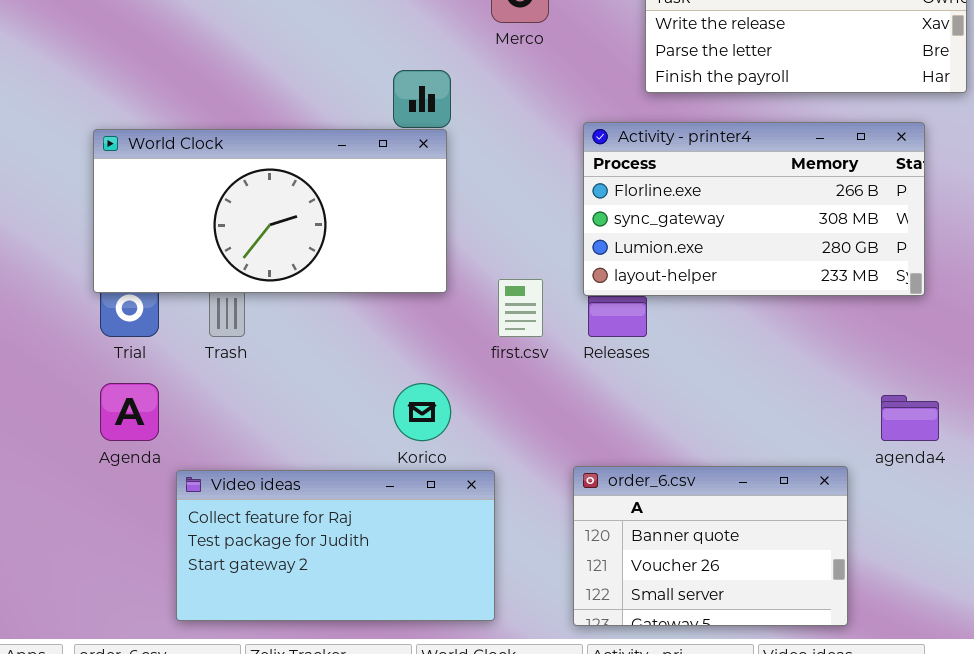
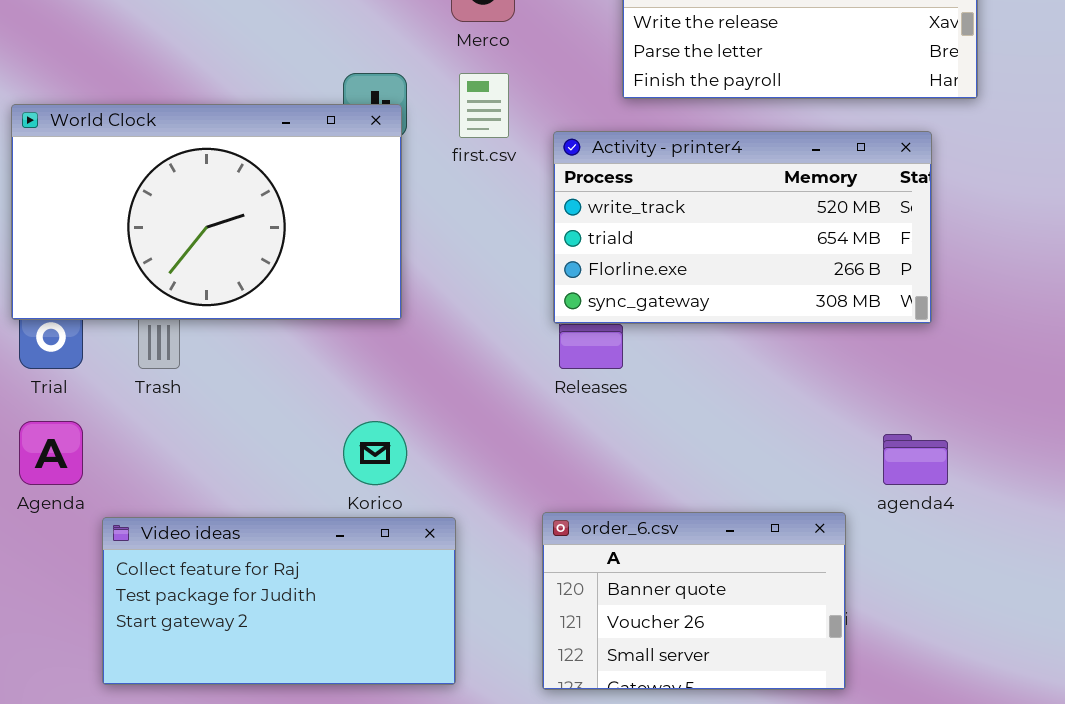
Activity - printer4: [583,122,925,296] -> [553,131,932,324], scrolled up 2 rows
World Clock: [93,129,447,293] -> [11,104,402,320], resized
first.csv: [498,279,543,337] -> [459,73,509,138], moved

